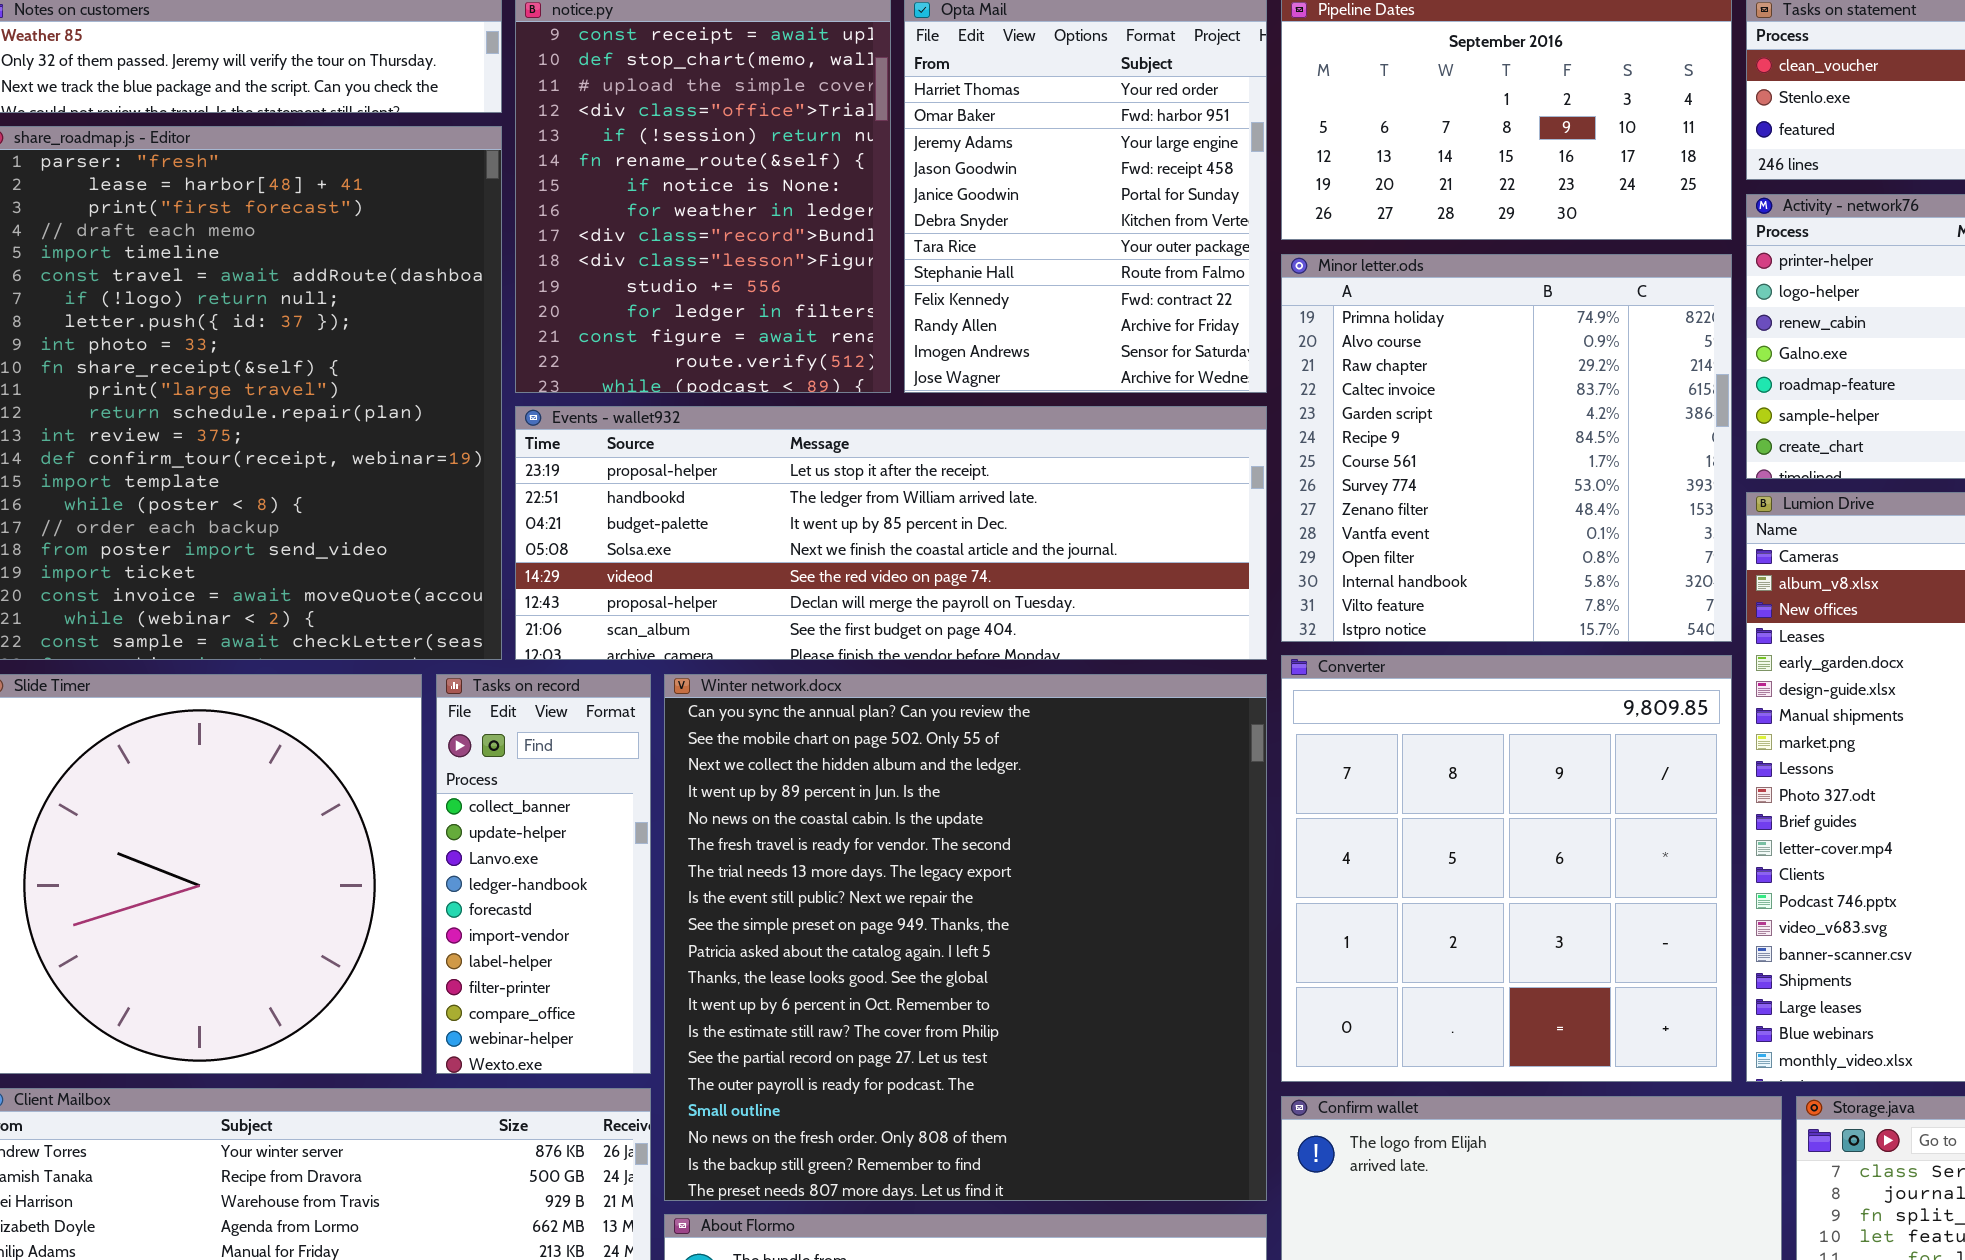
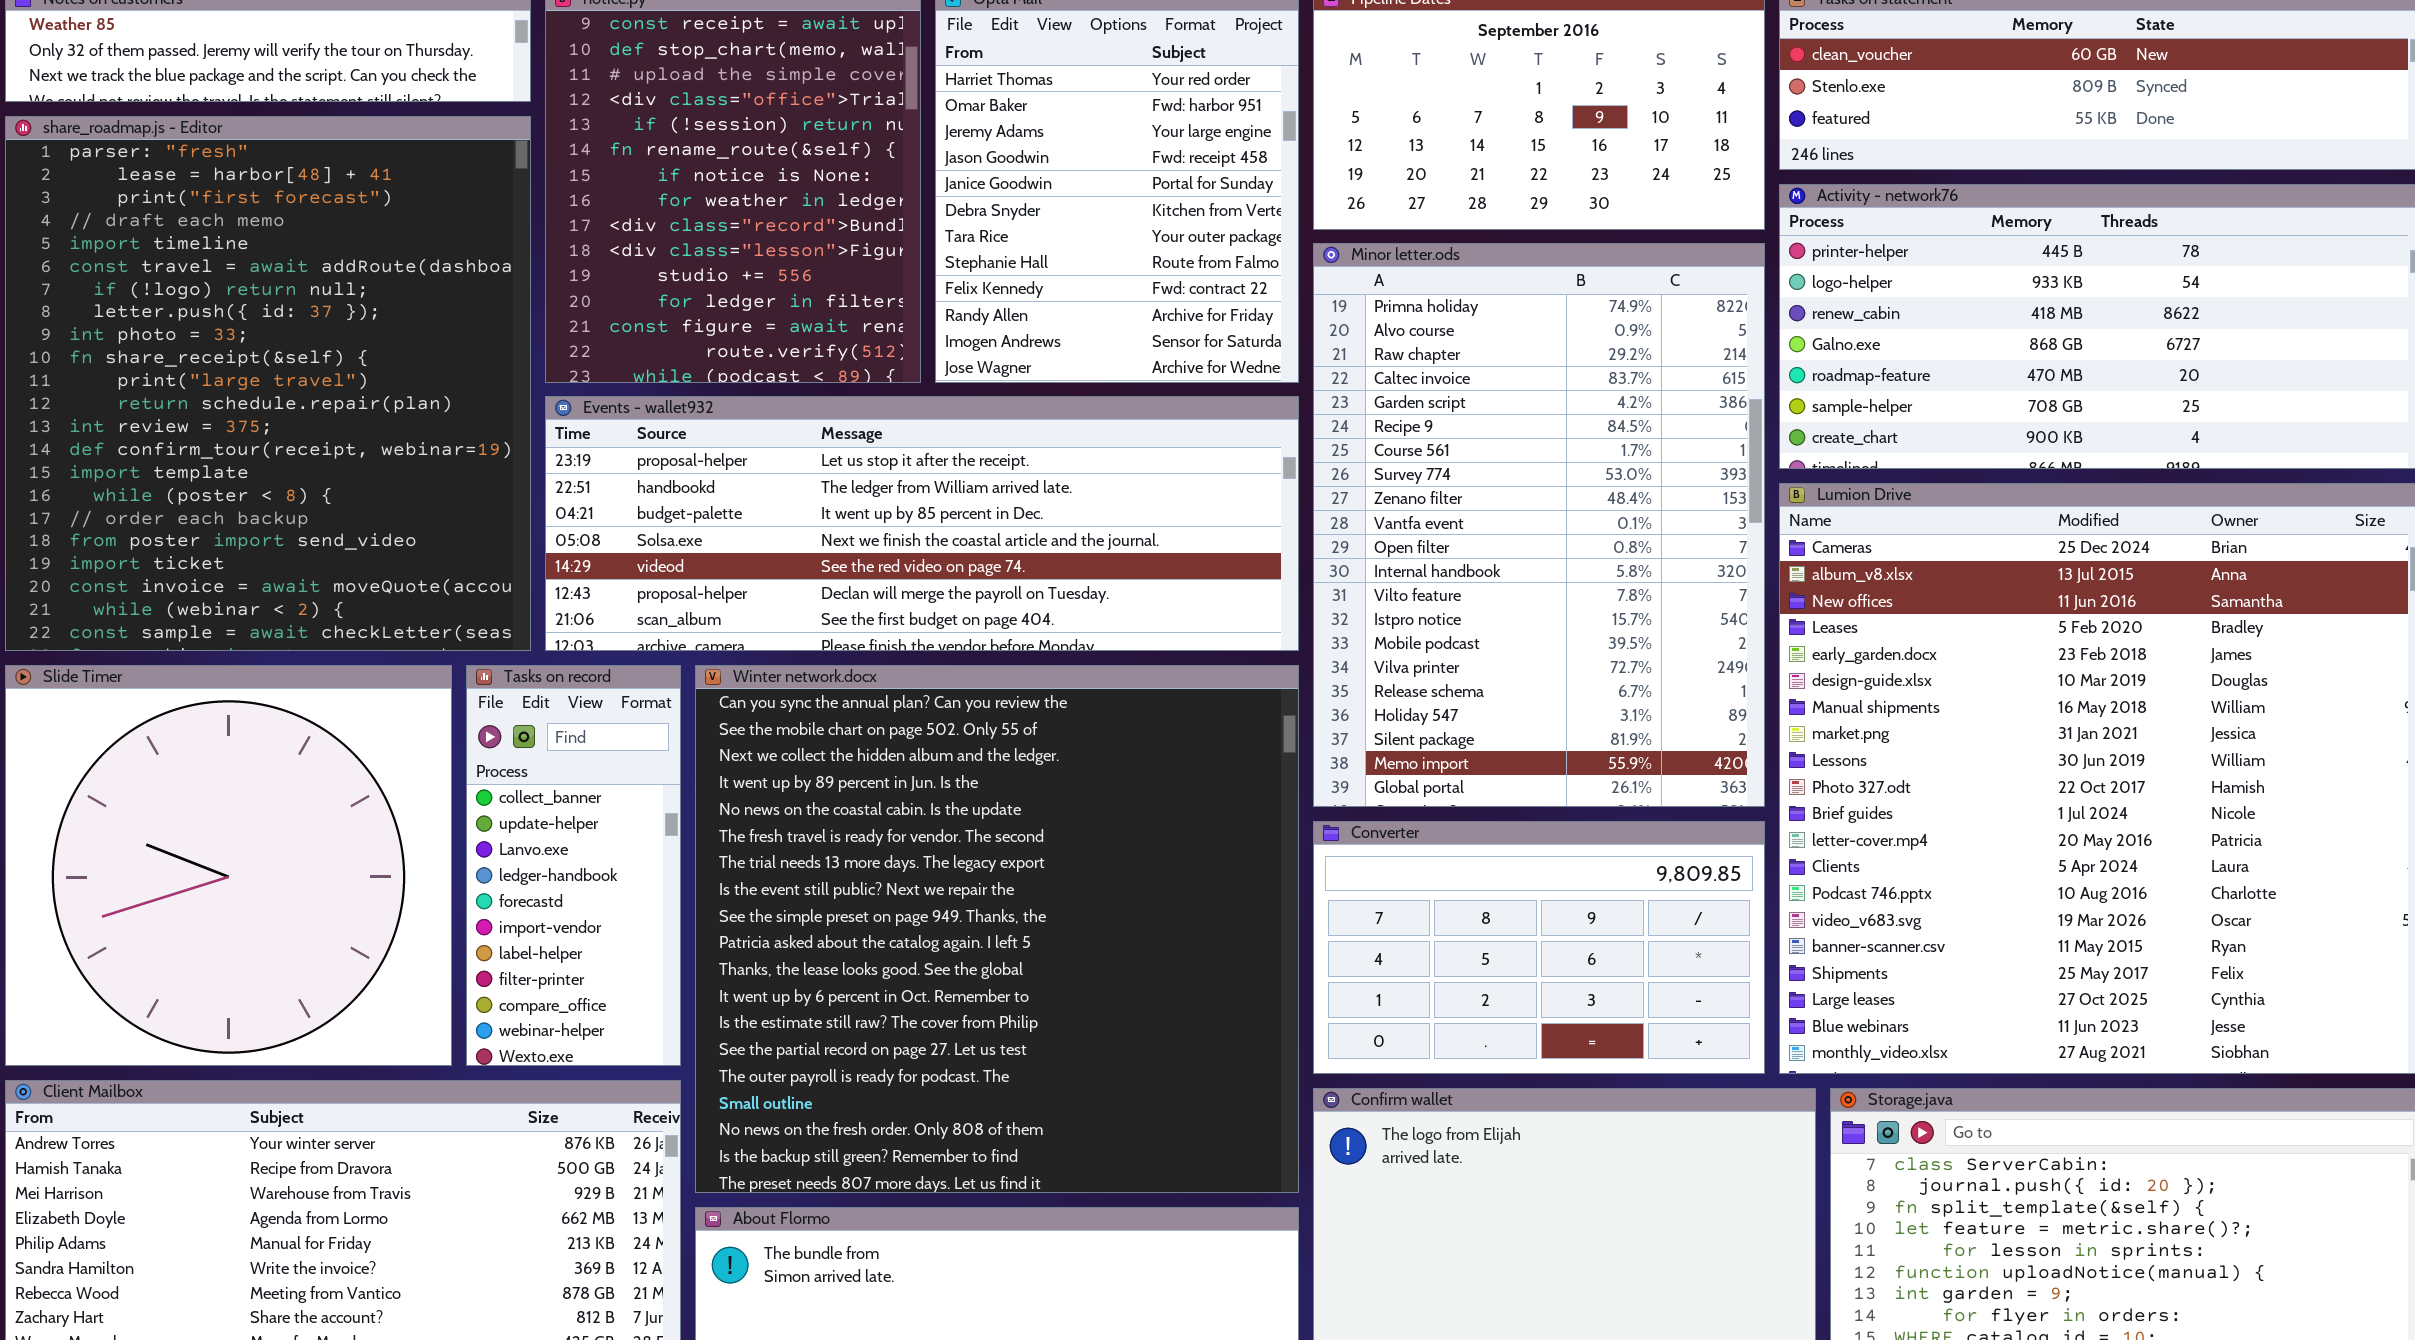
Minor letter.ods: [1281,254,1732,642] -> [1313,243,1765,807], resized
Converter: [1281,655,1732,1082] -> [1313,821,1765,1074], resized

